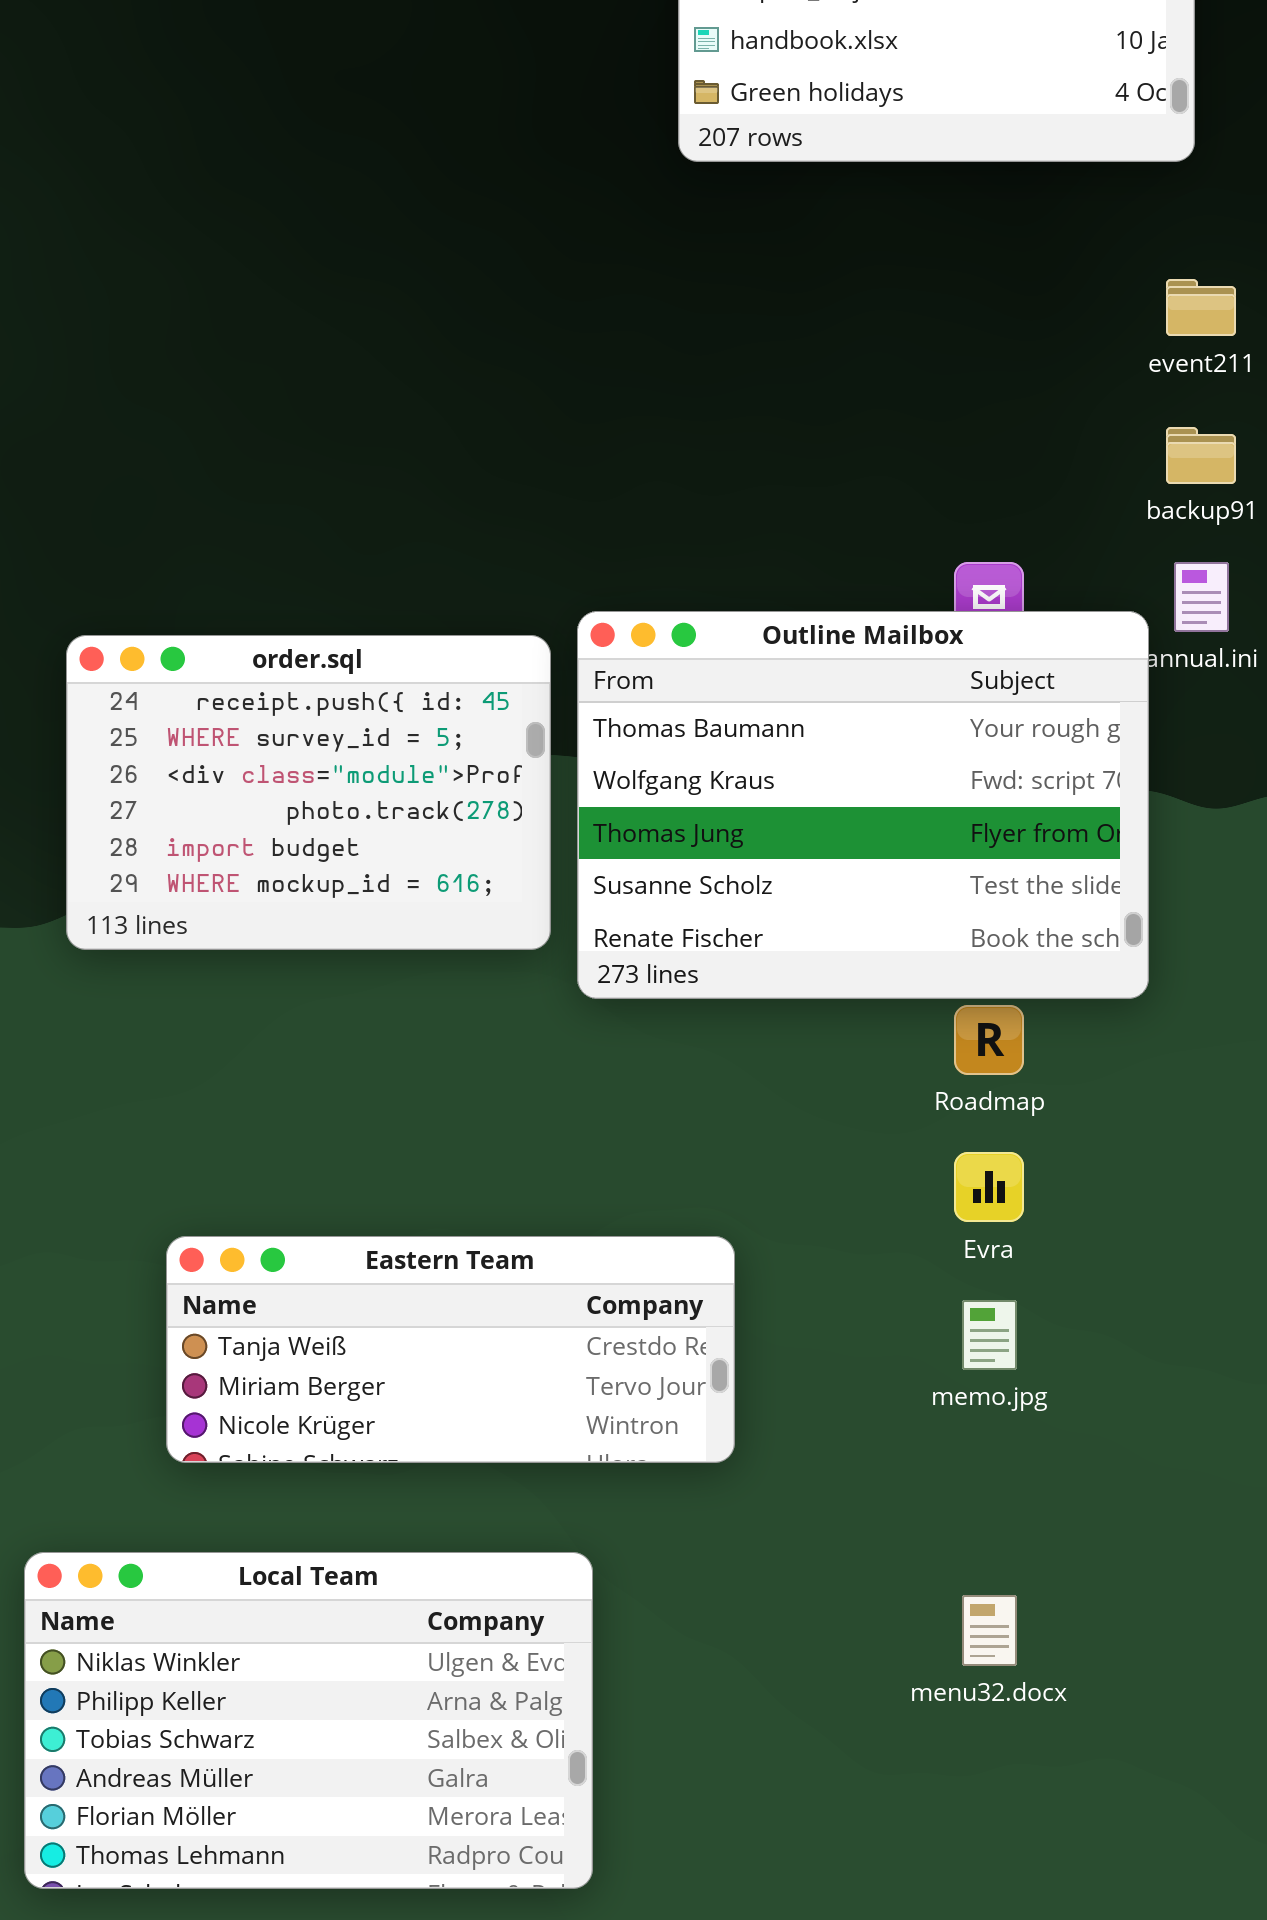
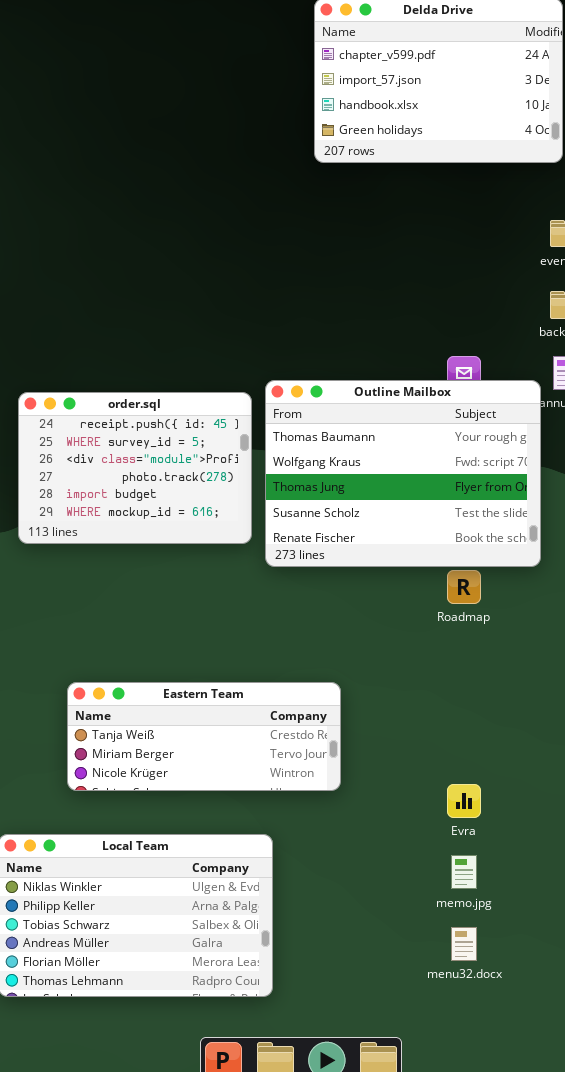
Evra: [954,1152,1024,1222] -> [447,784,481,818], moved
memo.jpg: [962,1300,1017,1370] -> [451,855,477,889], moved
menu32.docx: [962,1595,1017,1666] -> [451,927,477,961], moved

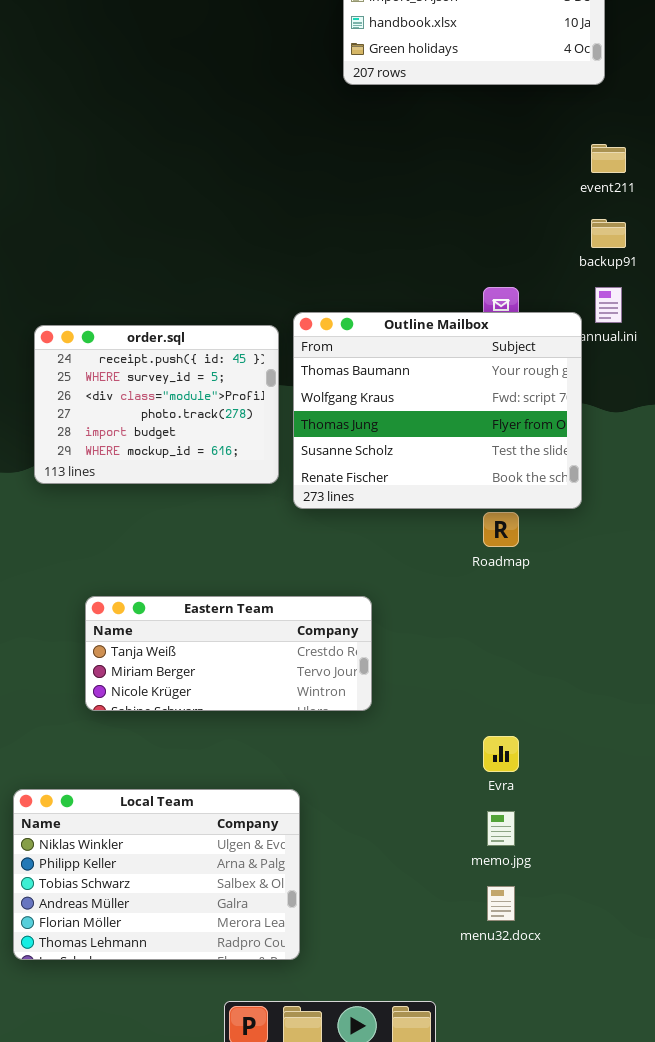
Eastern Team: [67,682,341,791] -> [85,596,372,711], moved

